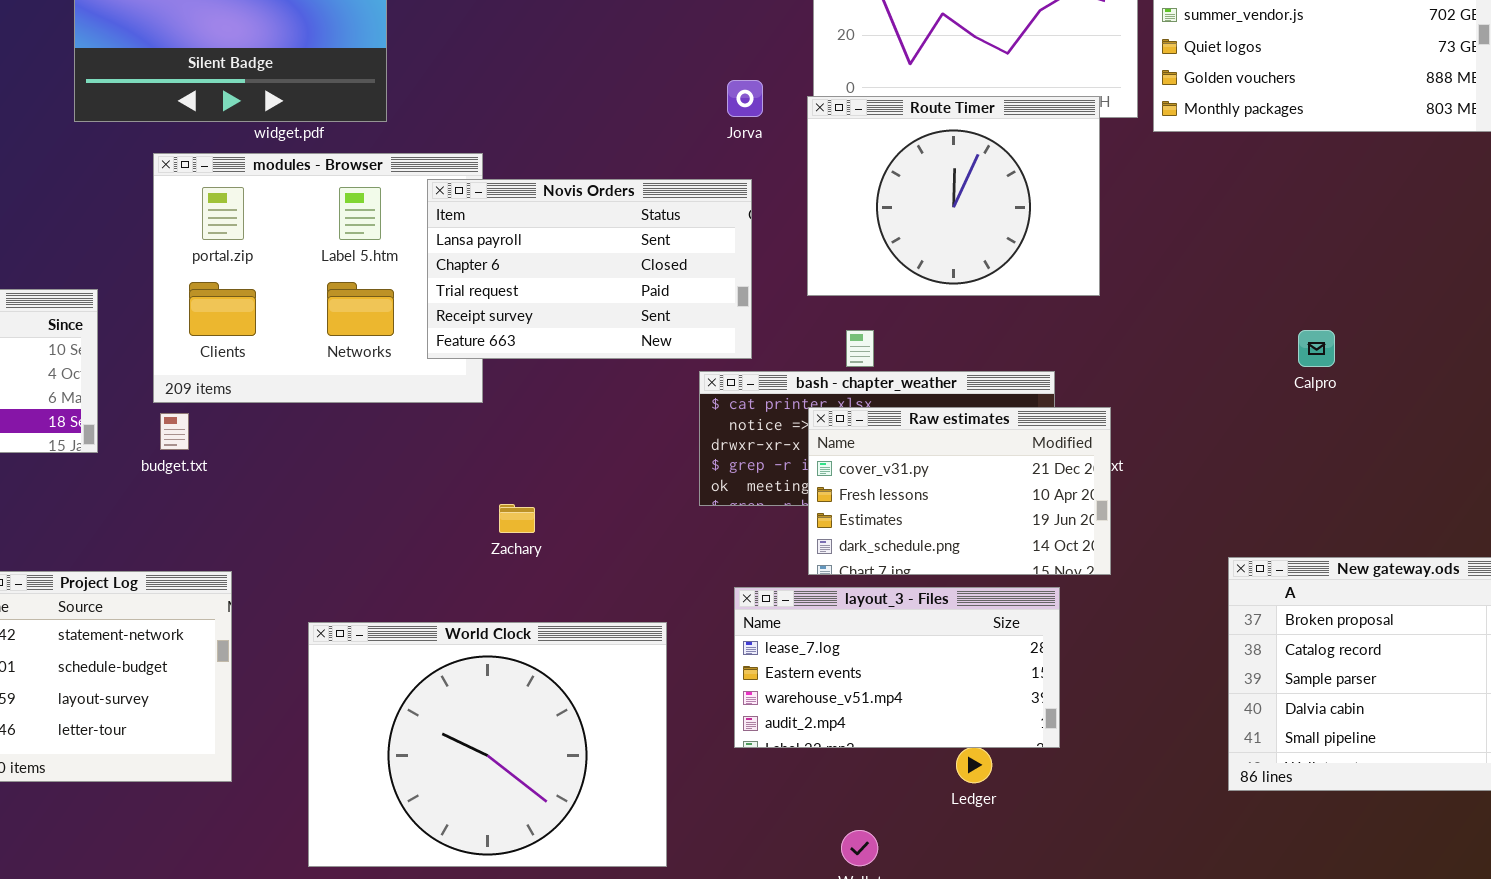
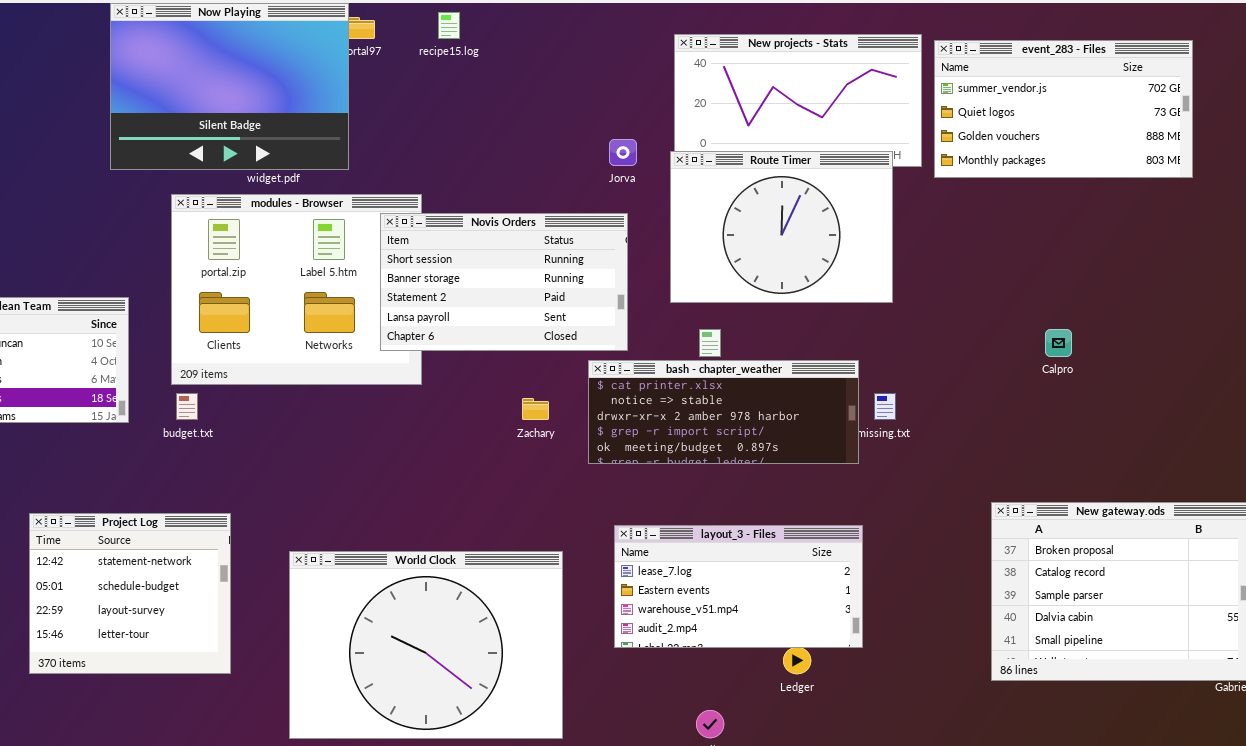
Novis Orders: [427,179,752,359] -> [380,213,628,351], scrolled up 3 rows
Raw estimates: [808,407,1111,575] -> none, closed
Zachary: [499,504,535,533] -> [522,398,549,420], moved

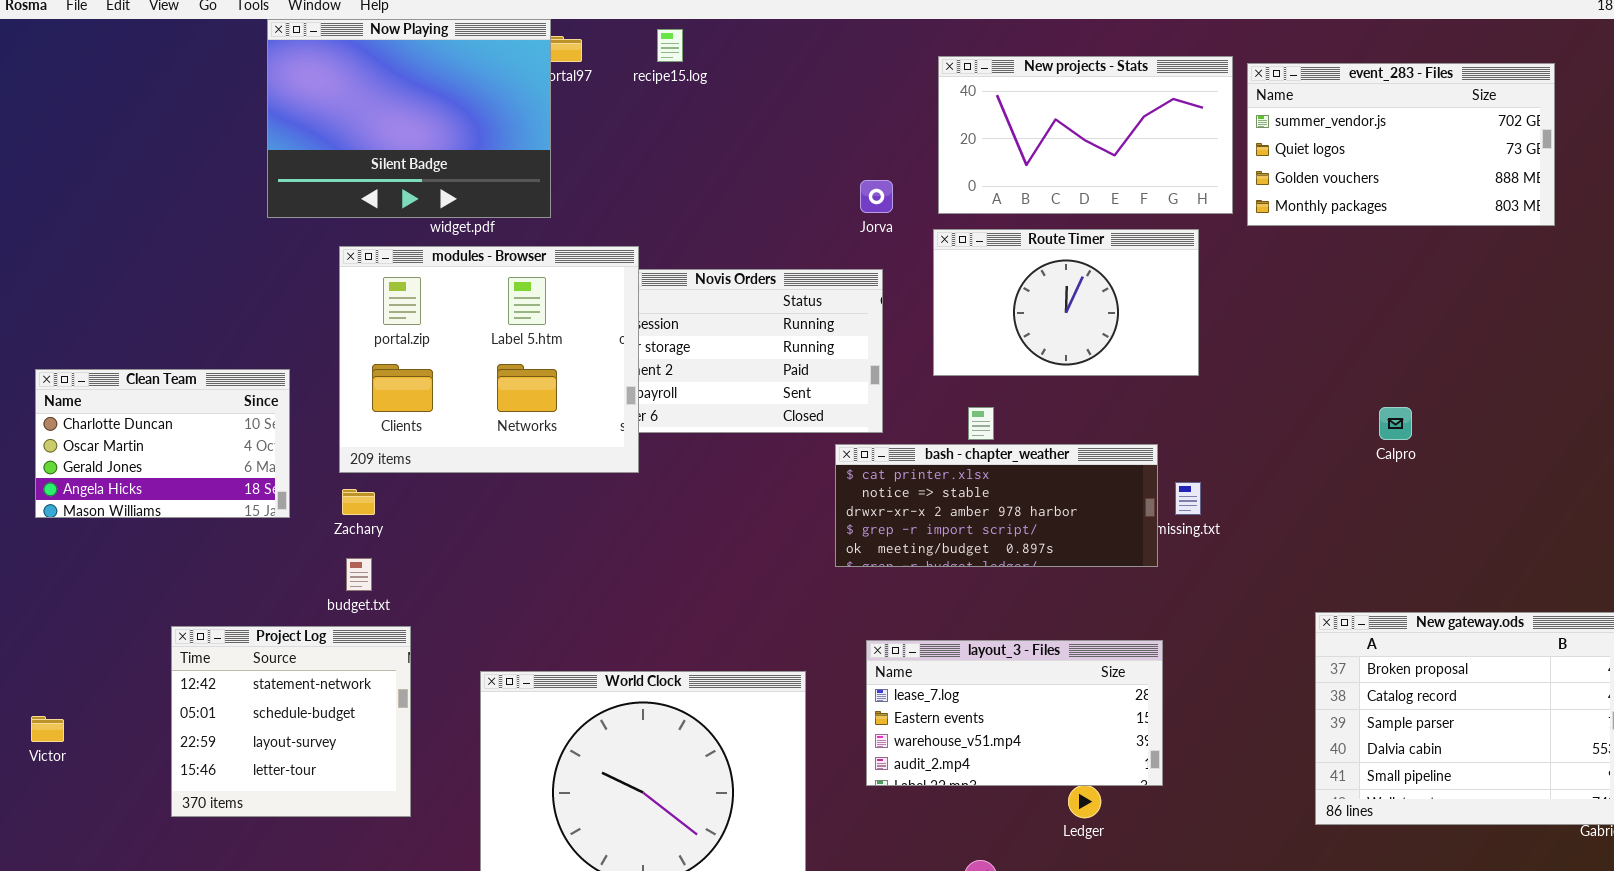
Route Timer: [670,151,893,303] -> [933,229,1199,376], resized
modules - Browser: [171,194,422,385] -> [339,246,639,473], raised
budget.txt: [176,393,198,420] -> [346,558,372,591], moved
Zachary: [522,398,549,420] -> [342,489,375,515], moved

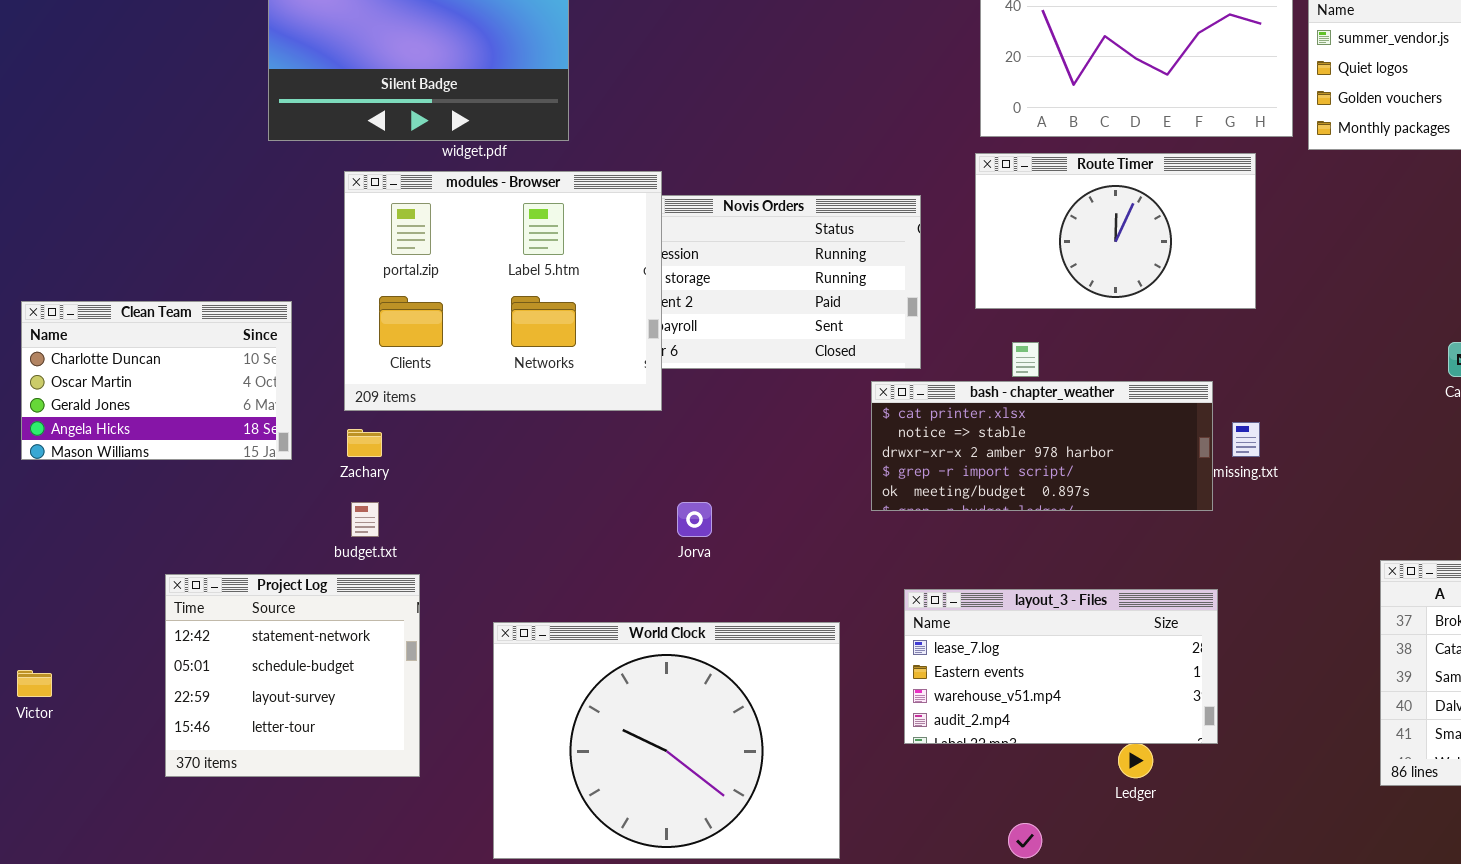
Jorva: [860,180,893,213] -> [677,502,712,537], moved

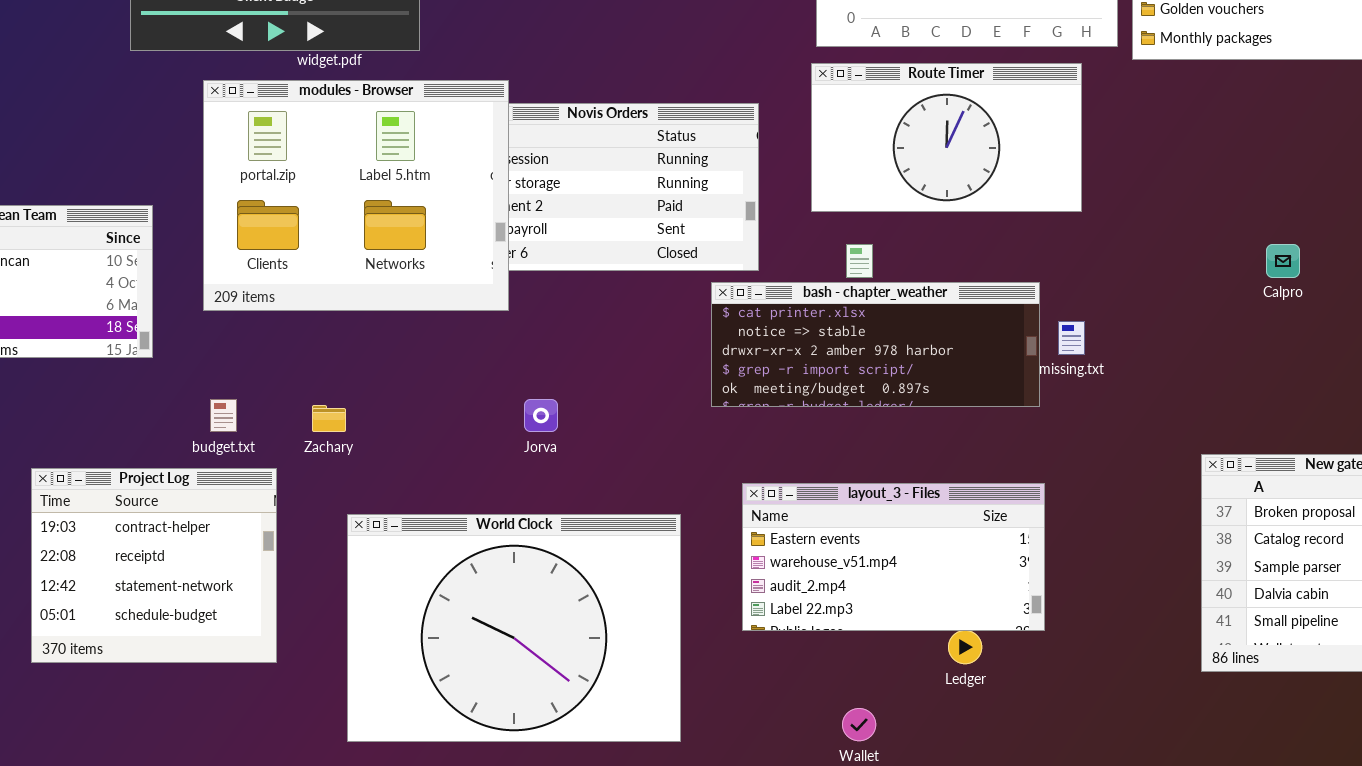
Zachary: [347,429,382,457] -> [312,405,346,432], moved
Project Log: [165,574,420,777] -> [31,468,277,663], scrolled up 2 rows
layout_3 - Files: [904,589,1218,744] -> [742,483,1045,631], scrolled down 1 row

